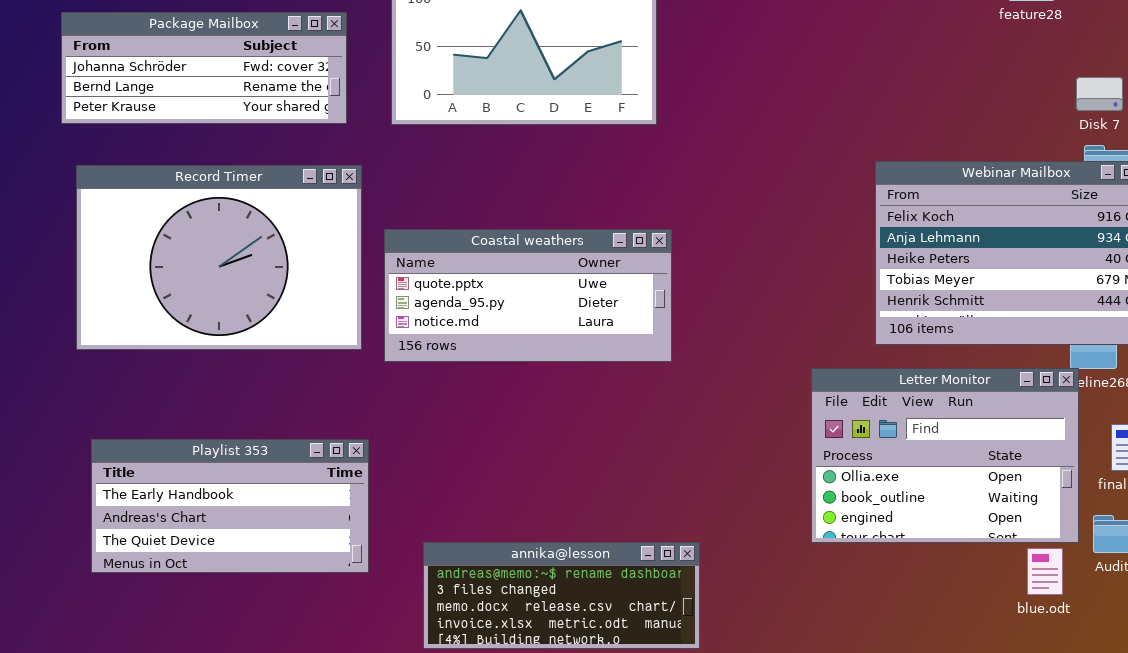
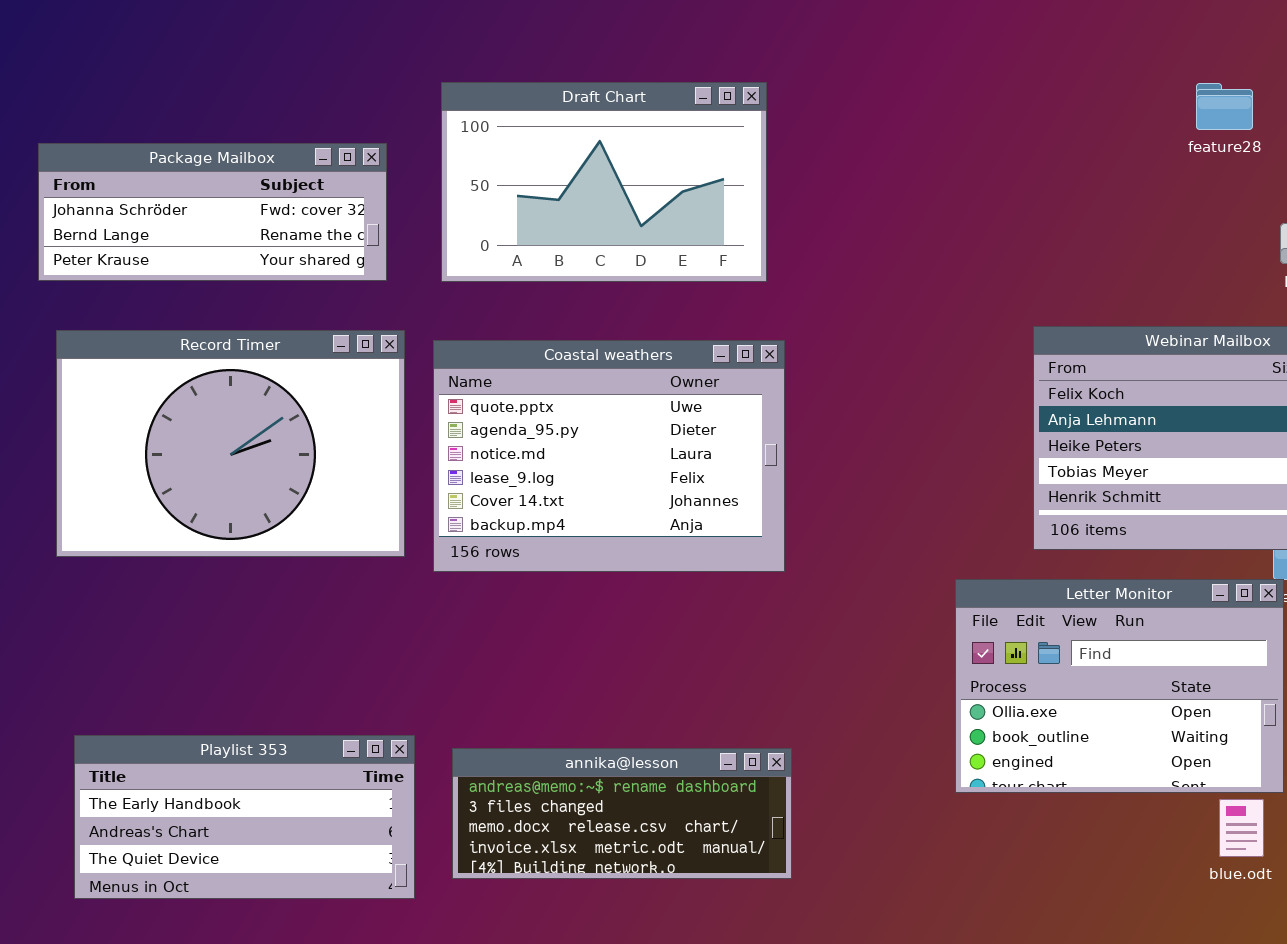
Coastal weathers: [384,229,672,362] -> [433,340,785,572], resized
Playlist 353: [91,439,369,573] -> [74,735,415,899], moved
annika@lesson: [423,542,700,649] -> [452,748,792,879], moved

